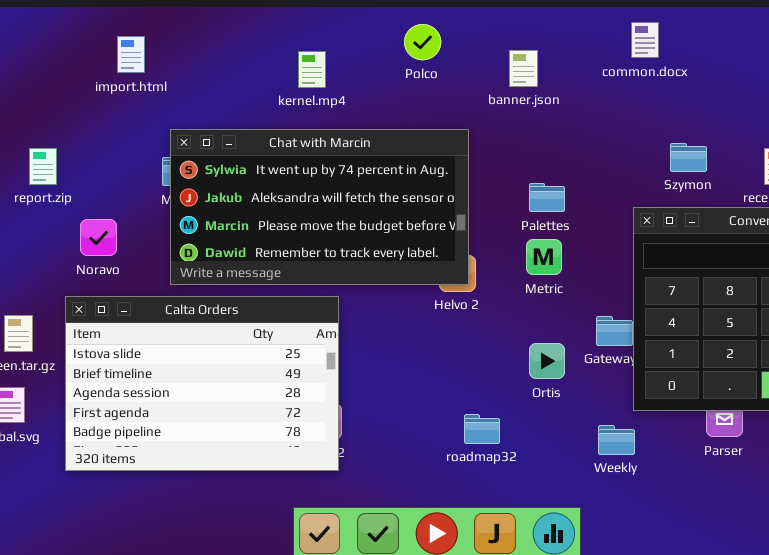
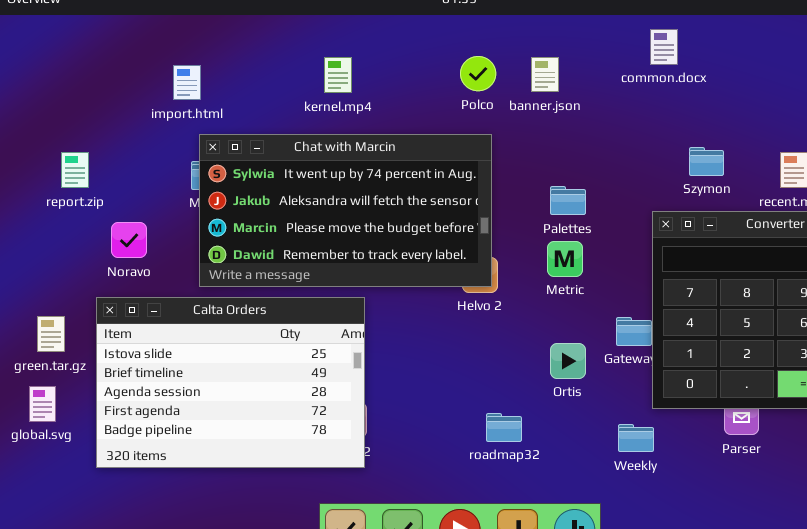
Polco: [404,24,441,60] -> [460,56,496,91], moved
import.html: [117,36,145,73] -> [173,65,201,100], moved

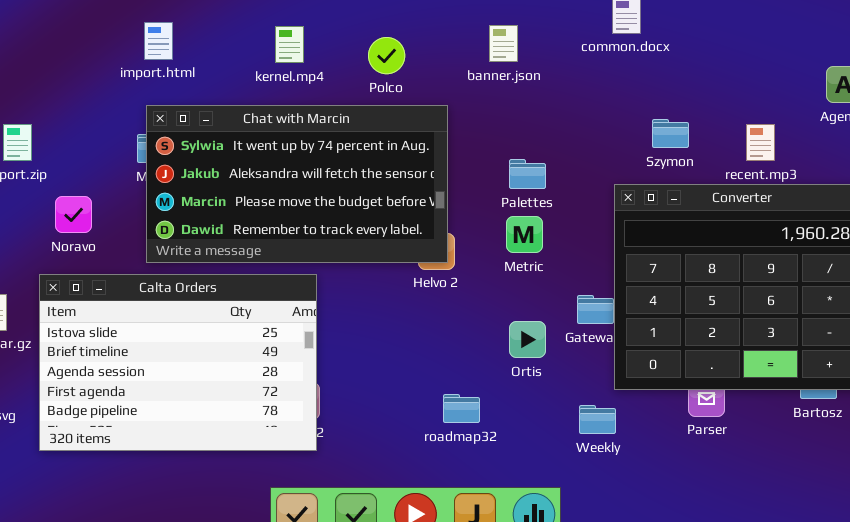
Polco: [460,56,496,91] -> [368,37,405,74], moved
import.html: [173,65,201,100] -> [144,22,173,60], moved

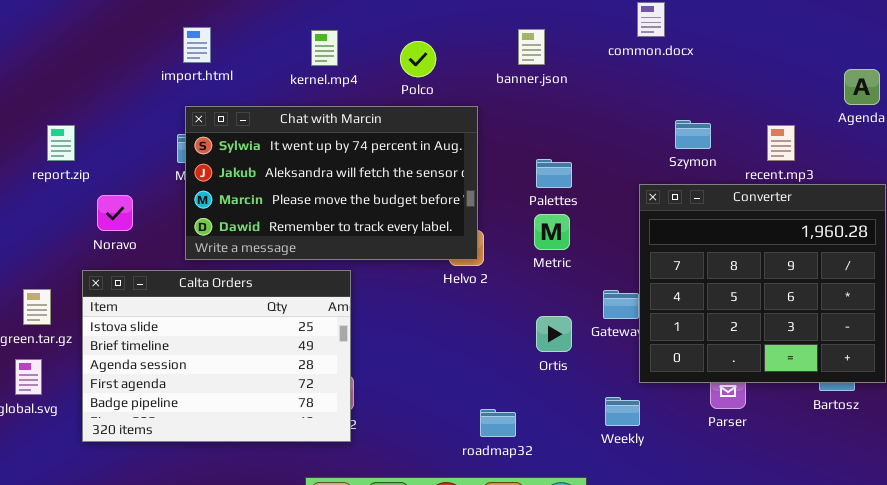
roadmap32: [443,394,480,423] -> [480,409,516,437], moved

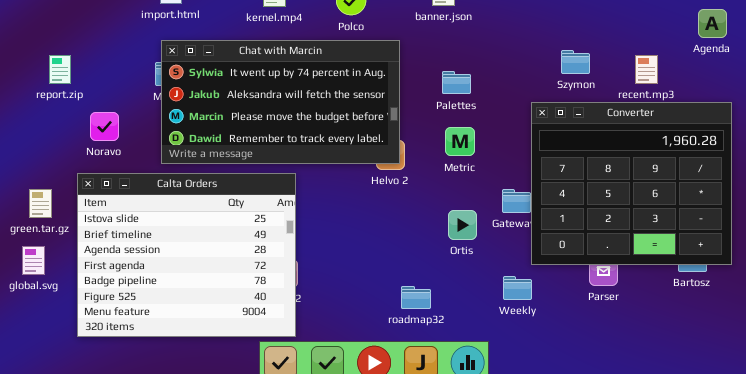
Palettes: [536,159,572,188] -> [442,71,471,94], moved
Calta Orders: [82,270,351,442] -> [77,173,296,337], resized

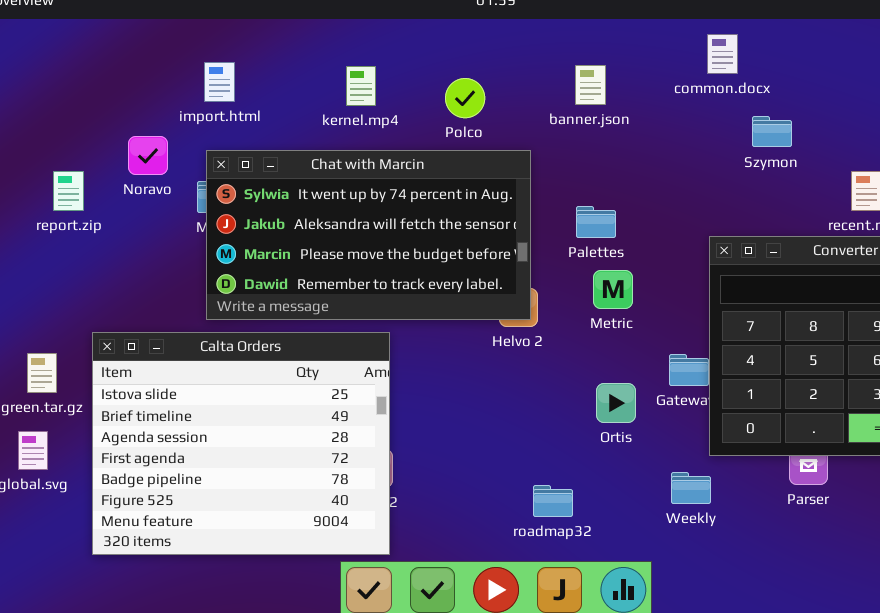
Szymon: [561,50,590,74] -> [752,116,792,147], moved
Palettes: [442,71,471,94] -> [576,206,616,238], moved
Noravo: [90,112,119,141] -> [128,136,168,175], moved

